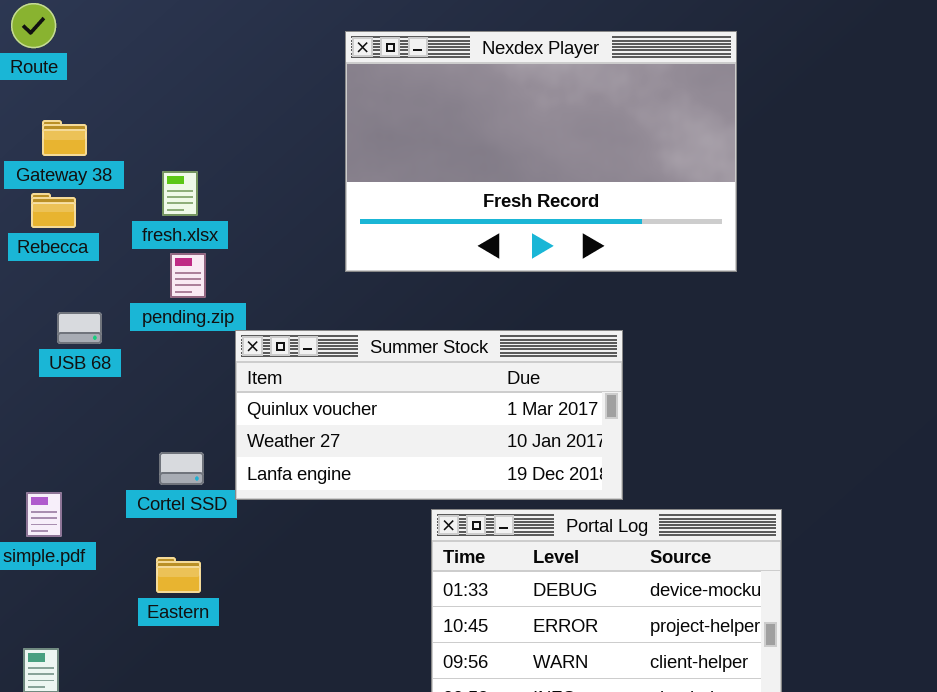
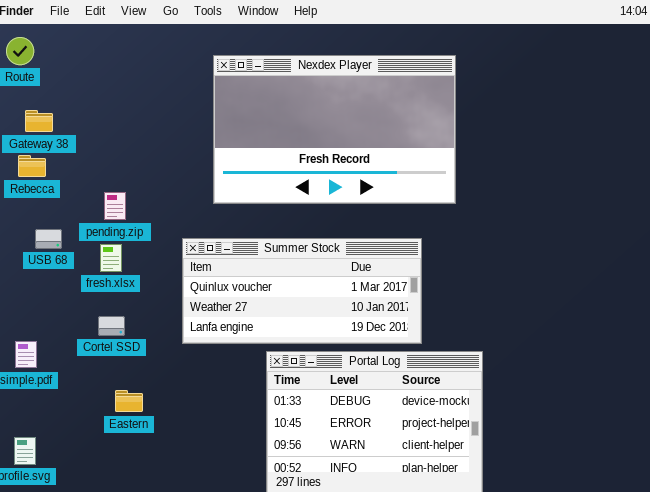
fresh.xlsx: [162,171,198,216] -> [100,244,122,272], moved
Summer Stock: [235,330,623,500] -> [182,238,422,344], moved
Eastern: [156,557,201,593] -> [115,390,143,412], moved

